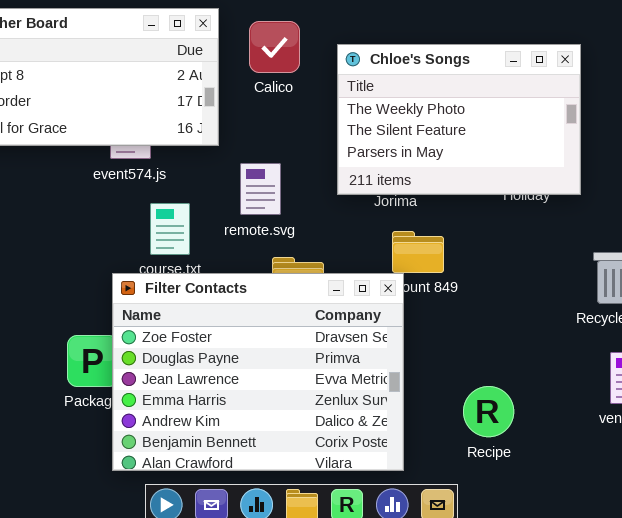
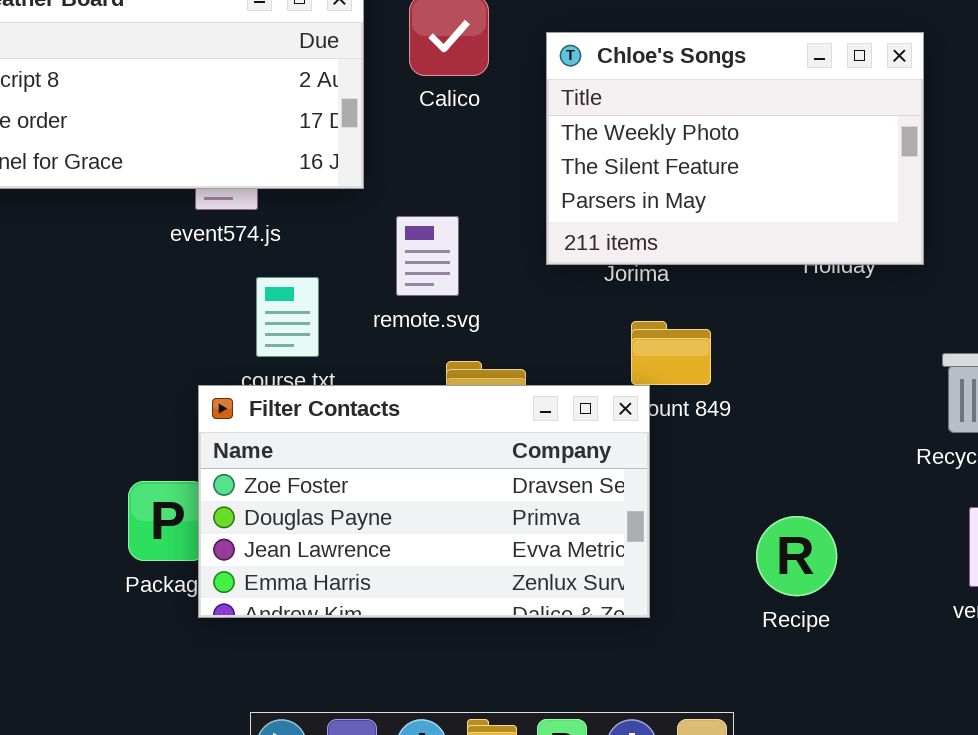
Filter Contacts: [112,273,404,471] -> [198,385,650,618], resized
Recipe: [463,386,514,437] -> [756,516,837,596], moved

